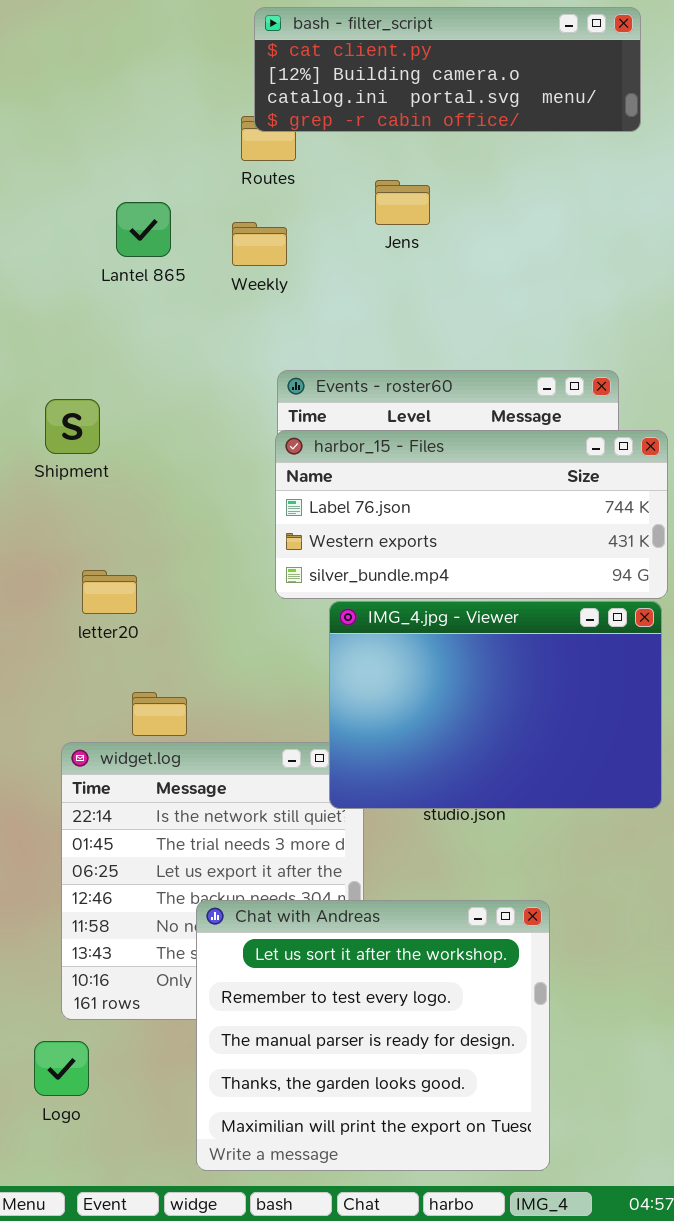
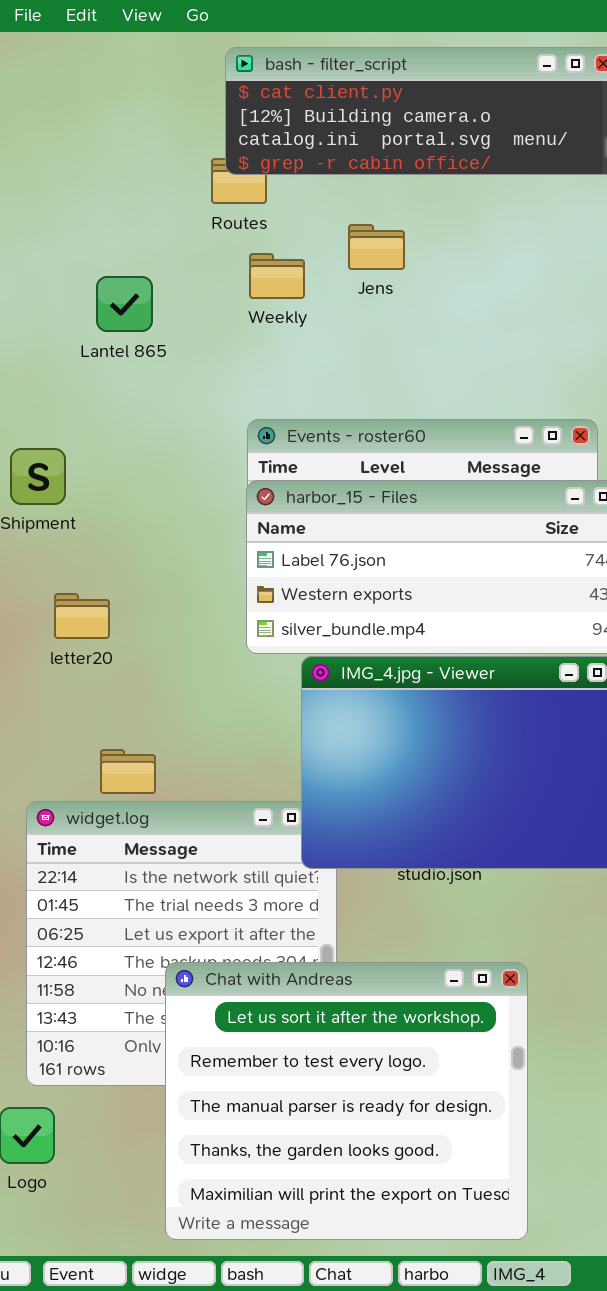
Lantel 865: [116,202,171,257] -> [96,276,153,332], moved
Weekly: [232,222,287,266] -> [249,253,305,299], moved
letter20: [82,570,137,614] -> [54,593,110,639], moved

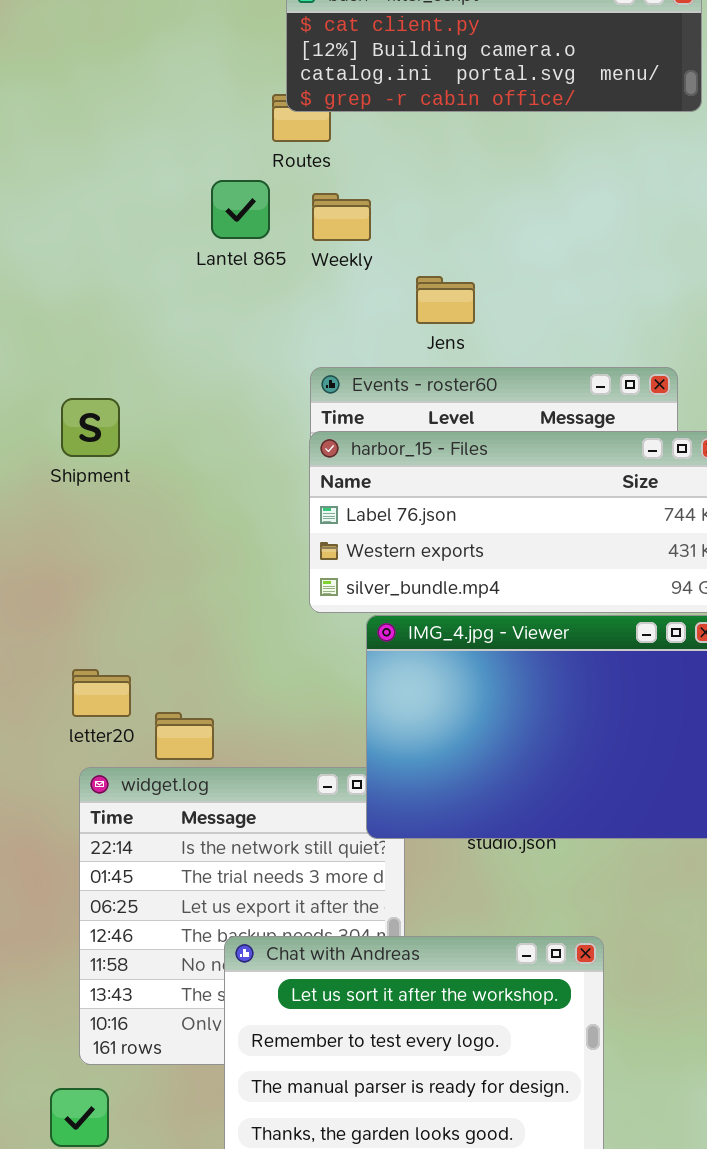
Jens: [348,224,405,270] -> [416,276,475,324], moved
Lantel 865: [96,276,153,332] -> [211,180,270,239], moved
letter20: [54,593,110,639] -> [72,669,131,717], moved

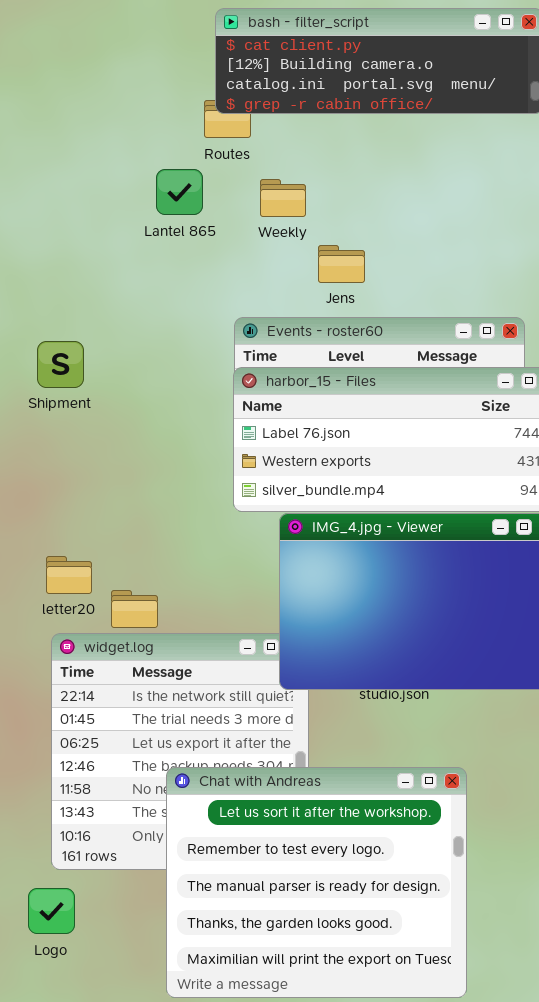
Weekly: [312,193,371,241] -> [260,179,306,217], moved

